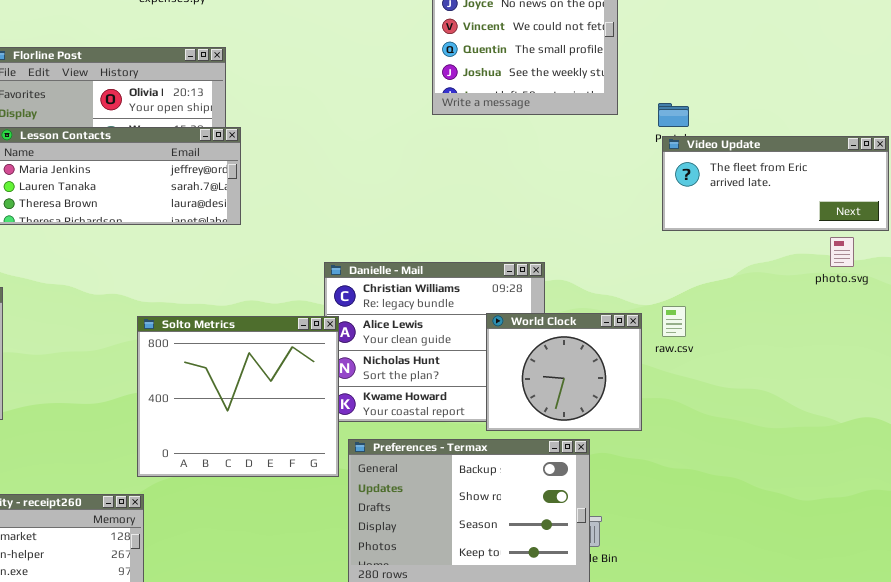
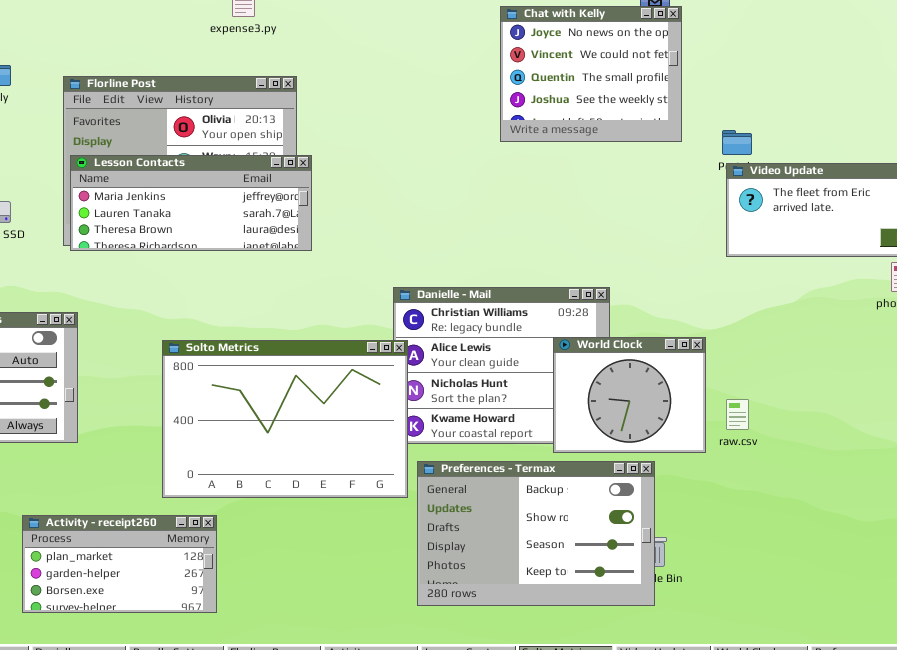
raw.csv: [662,306,686,337] -> [726,399,749,430], moved
Solto Metrics: [137,316,339,477] -> [162,340,408,498], resized

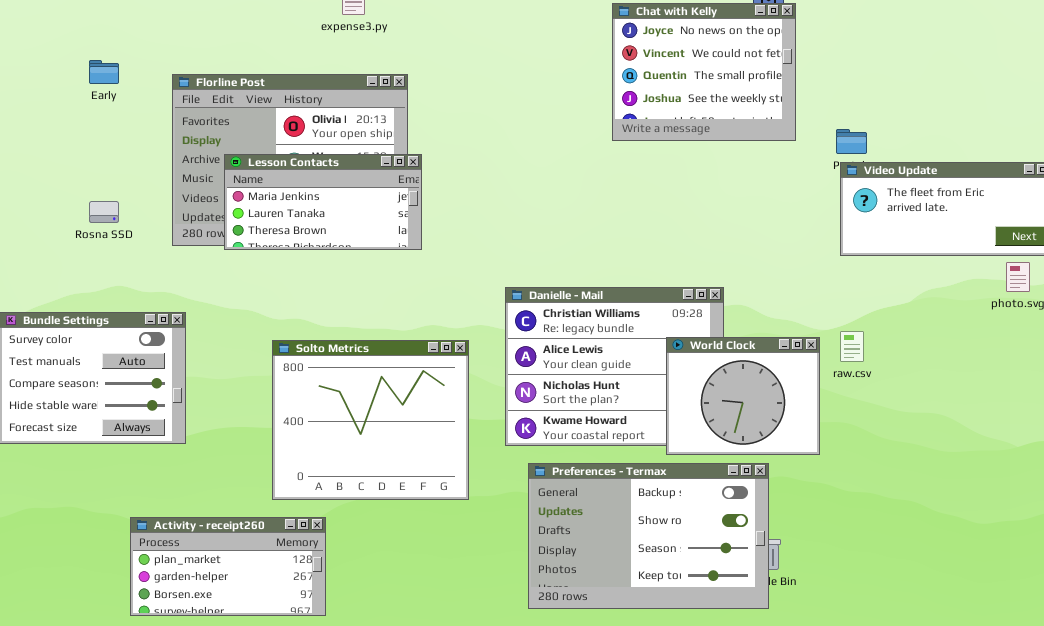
Lesson Contacts: [70,155,312,251] -> [224,154,422,250], resized
Solto Metrics: [162,340,408,498] -> [272,340,469,500], resized
raw.csv: [726,399,749,430] -> [840,331,864,362], moved

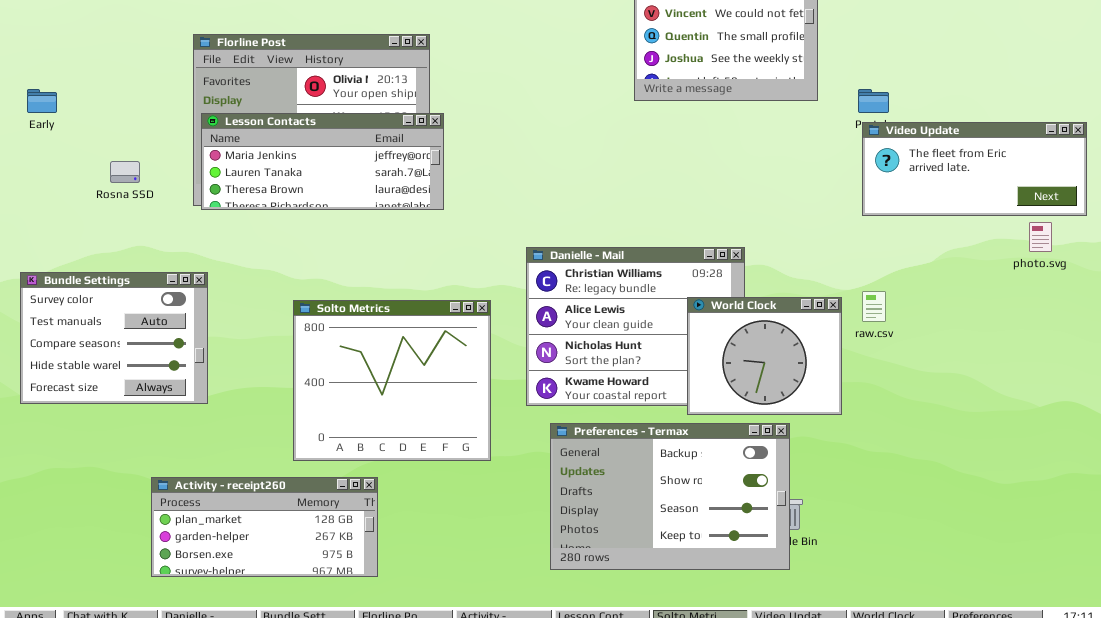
Early: [89,60,119,84] -> [27,89,57,113], moved
Lesson Contacts: [224,154,422,250] -> [201,113,444,210], resized
Activity - receipt260: [130,517,326,616] -> [151,477,378,577], resized

